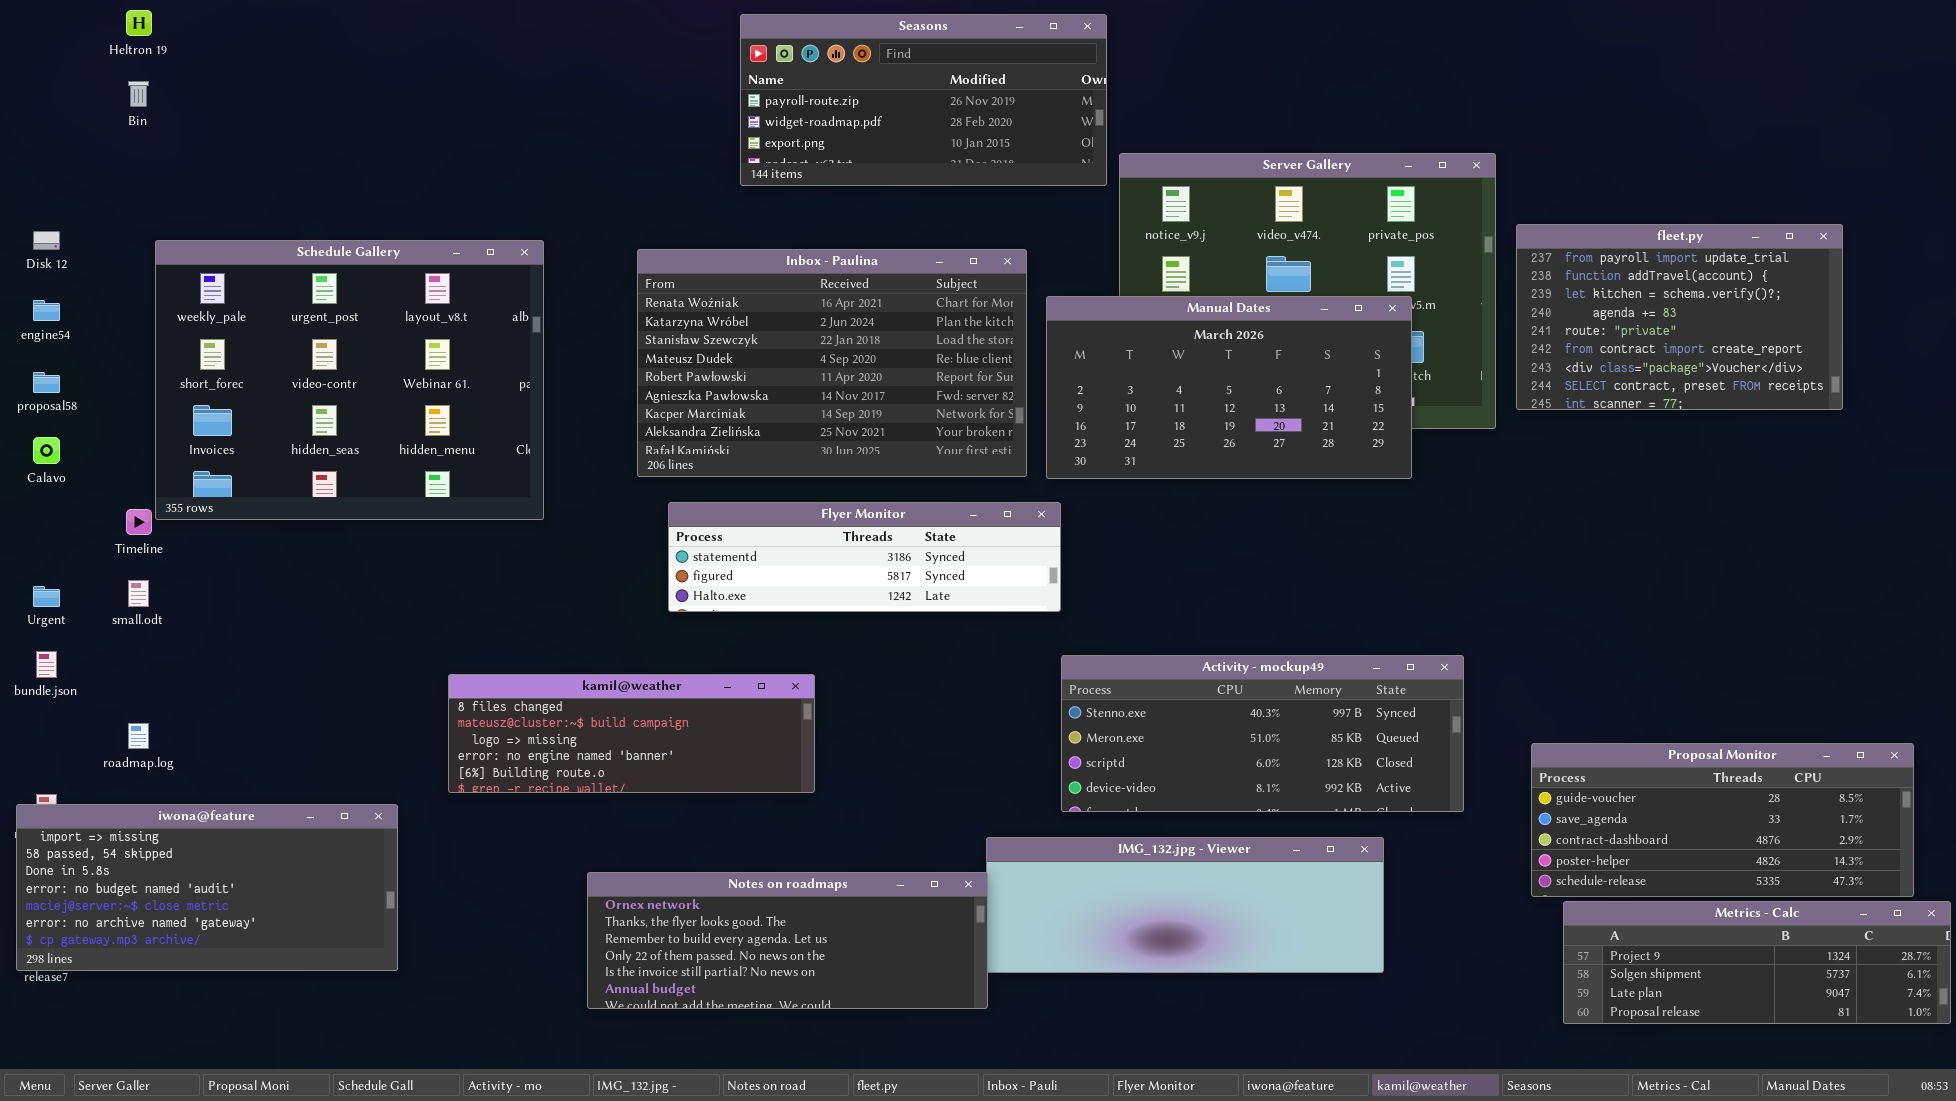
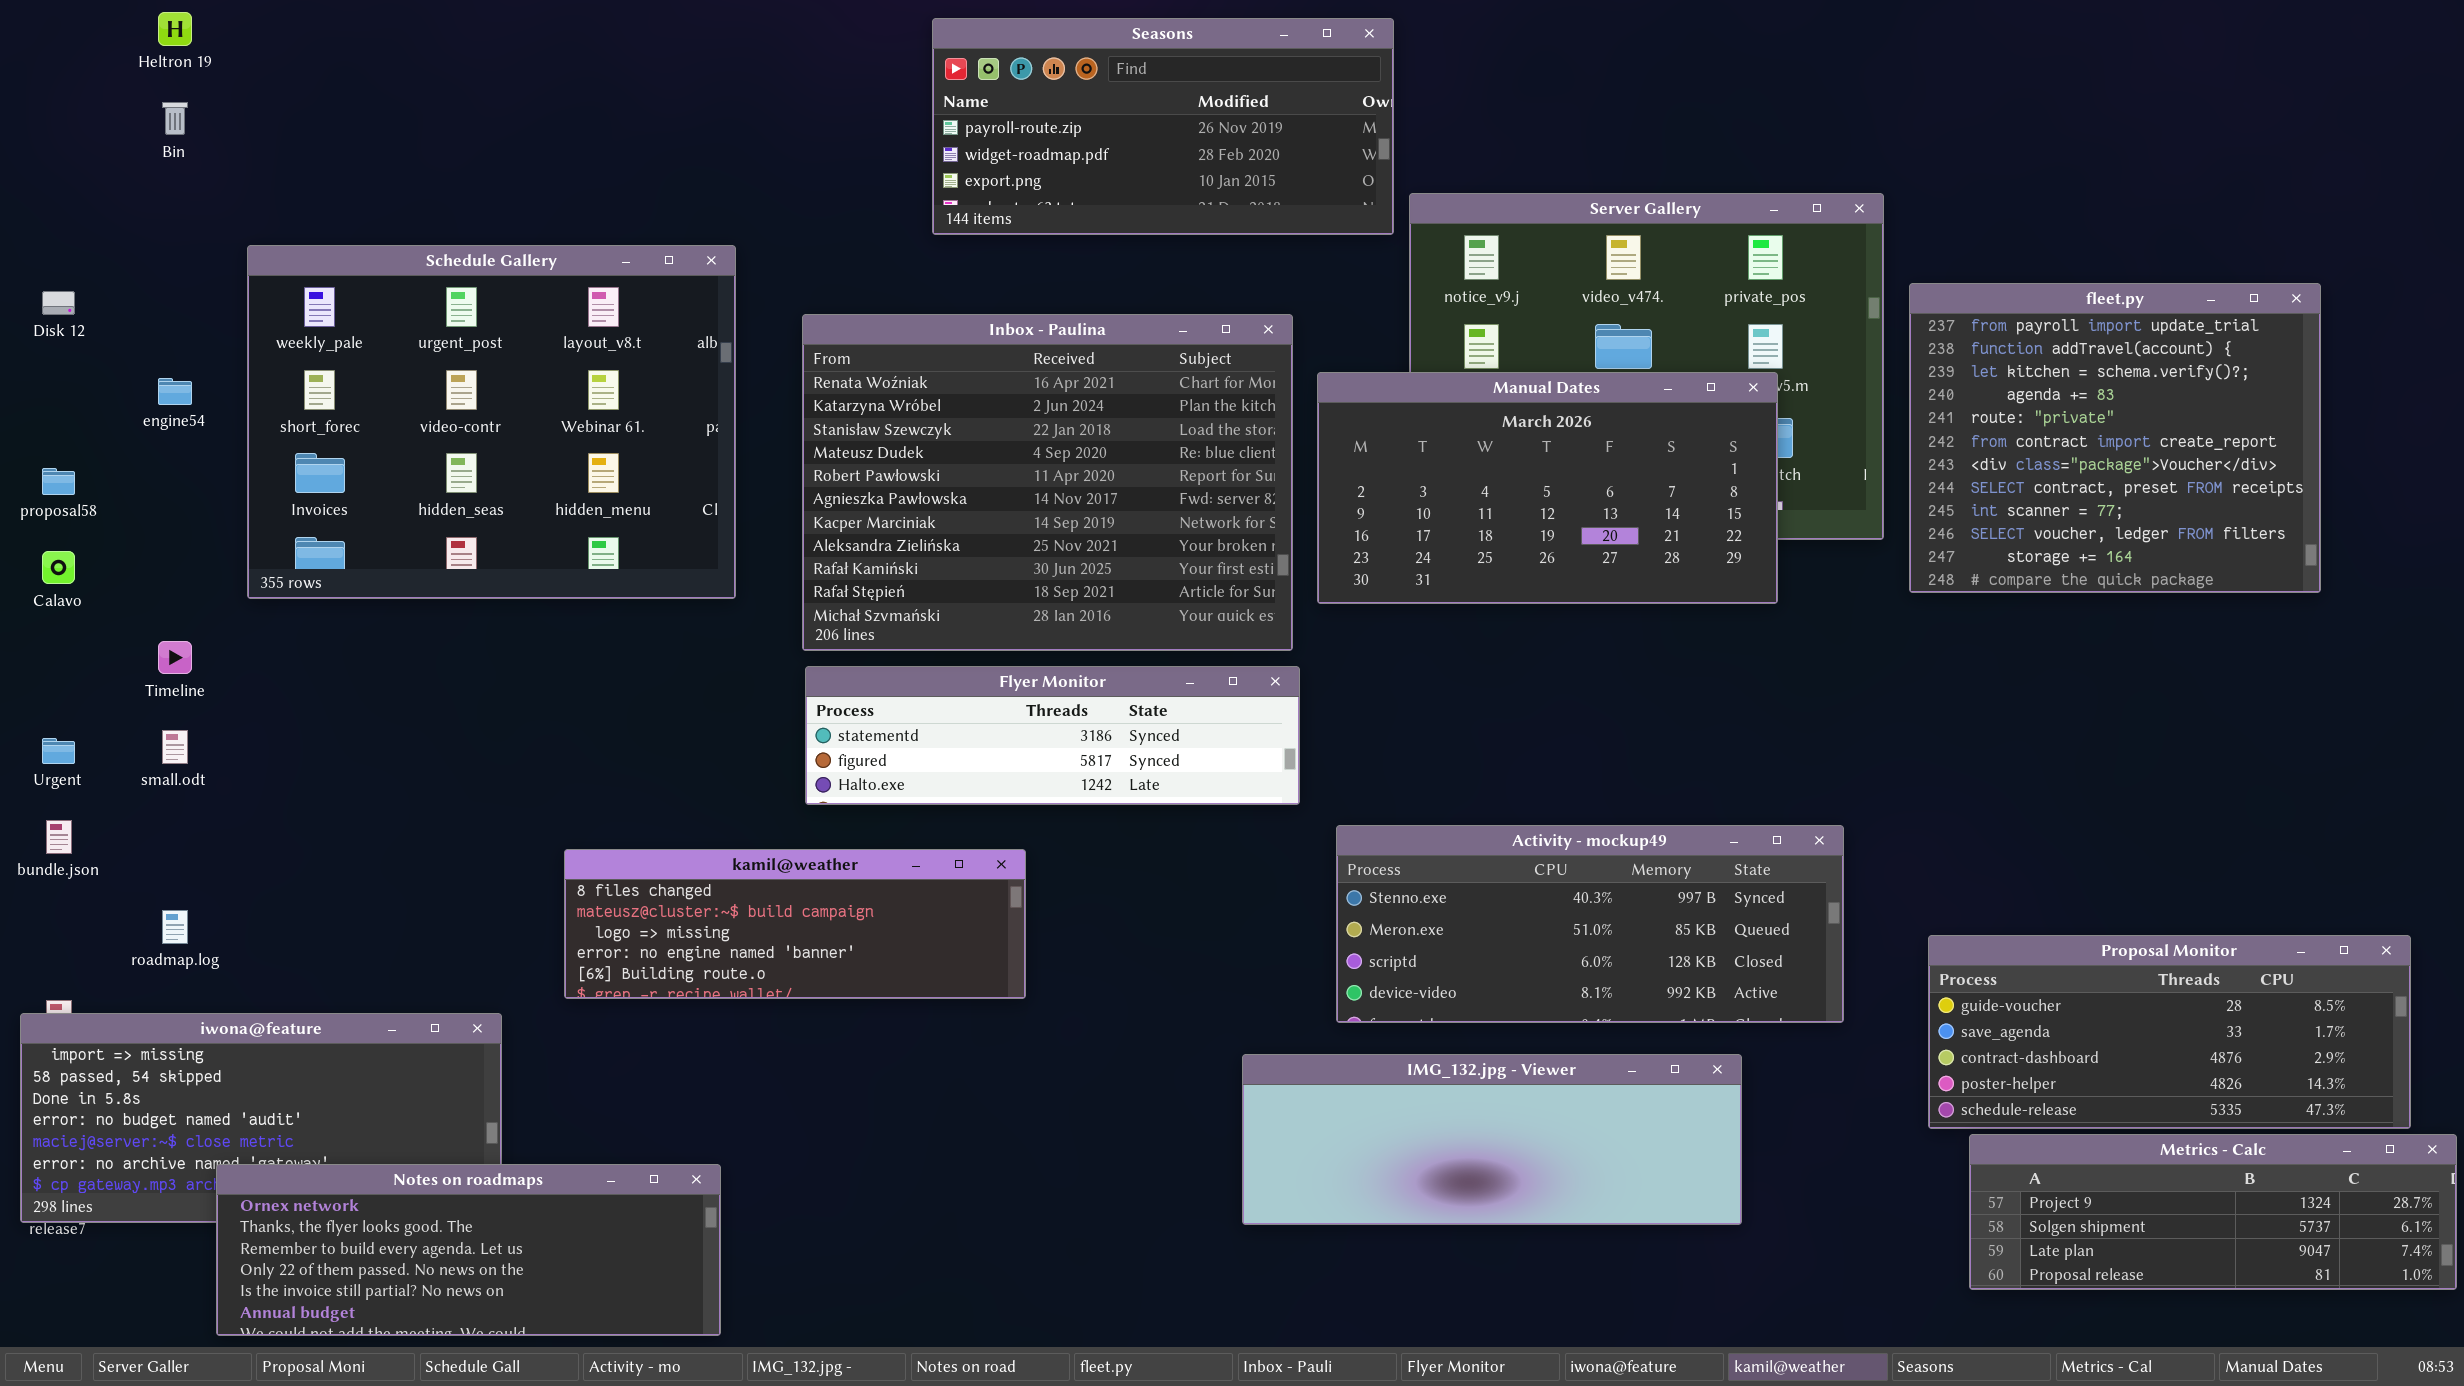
fleet.py: [1516,224,1843,410] -> [1909,283,2321,593], resized
Schedule Gallery: [155,240,544,520] -> [247,245,736,599], moved
Inbox - Paulina: [637,249,1027,477] -> [802,314,1293,651], resized
engine54: [33,300,60,321] -> [158,378,192,405], moved
Flyer Monitor: [668,502,1061,612] -> [805,666,1300,805], moved
Notes on roadmaps: [587,872,988,1009] -> [216,1164,721,1336], moved

